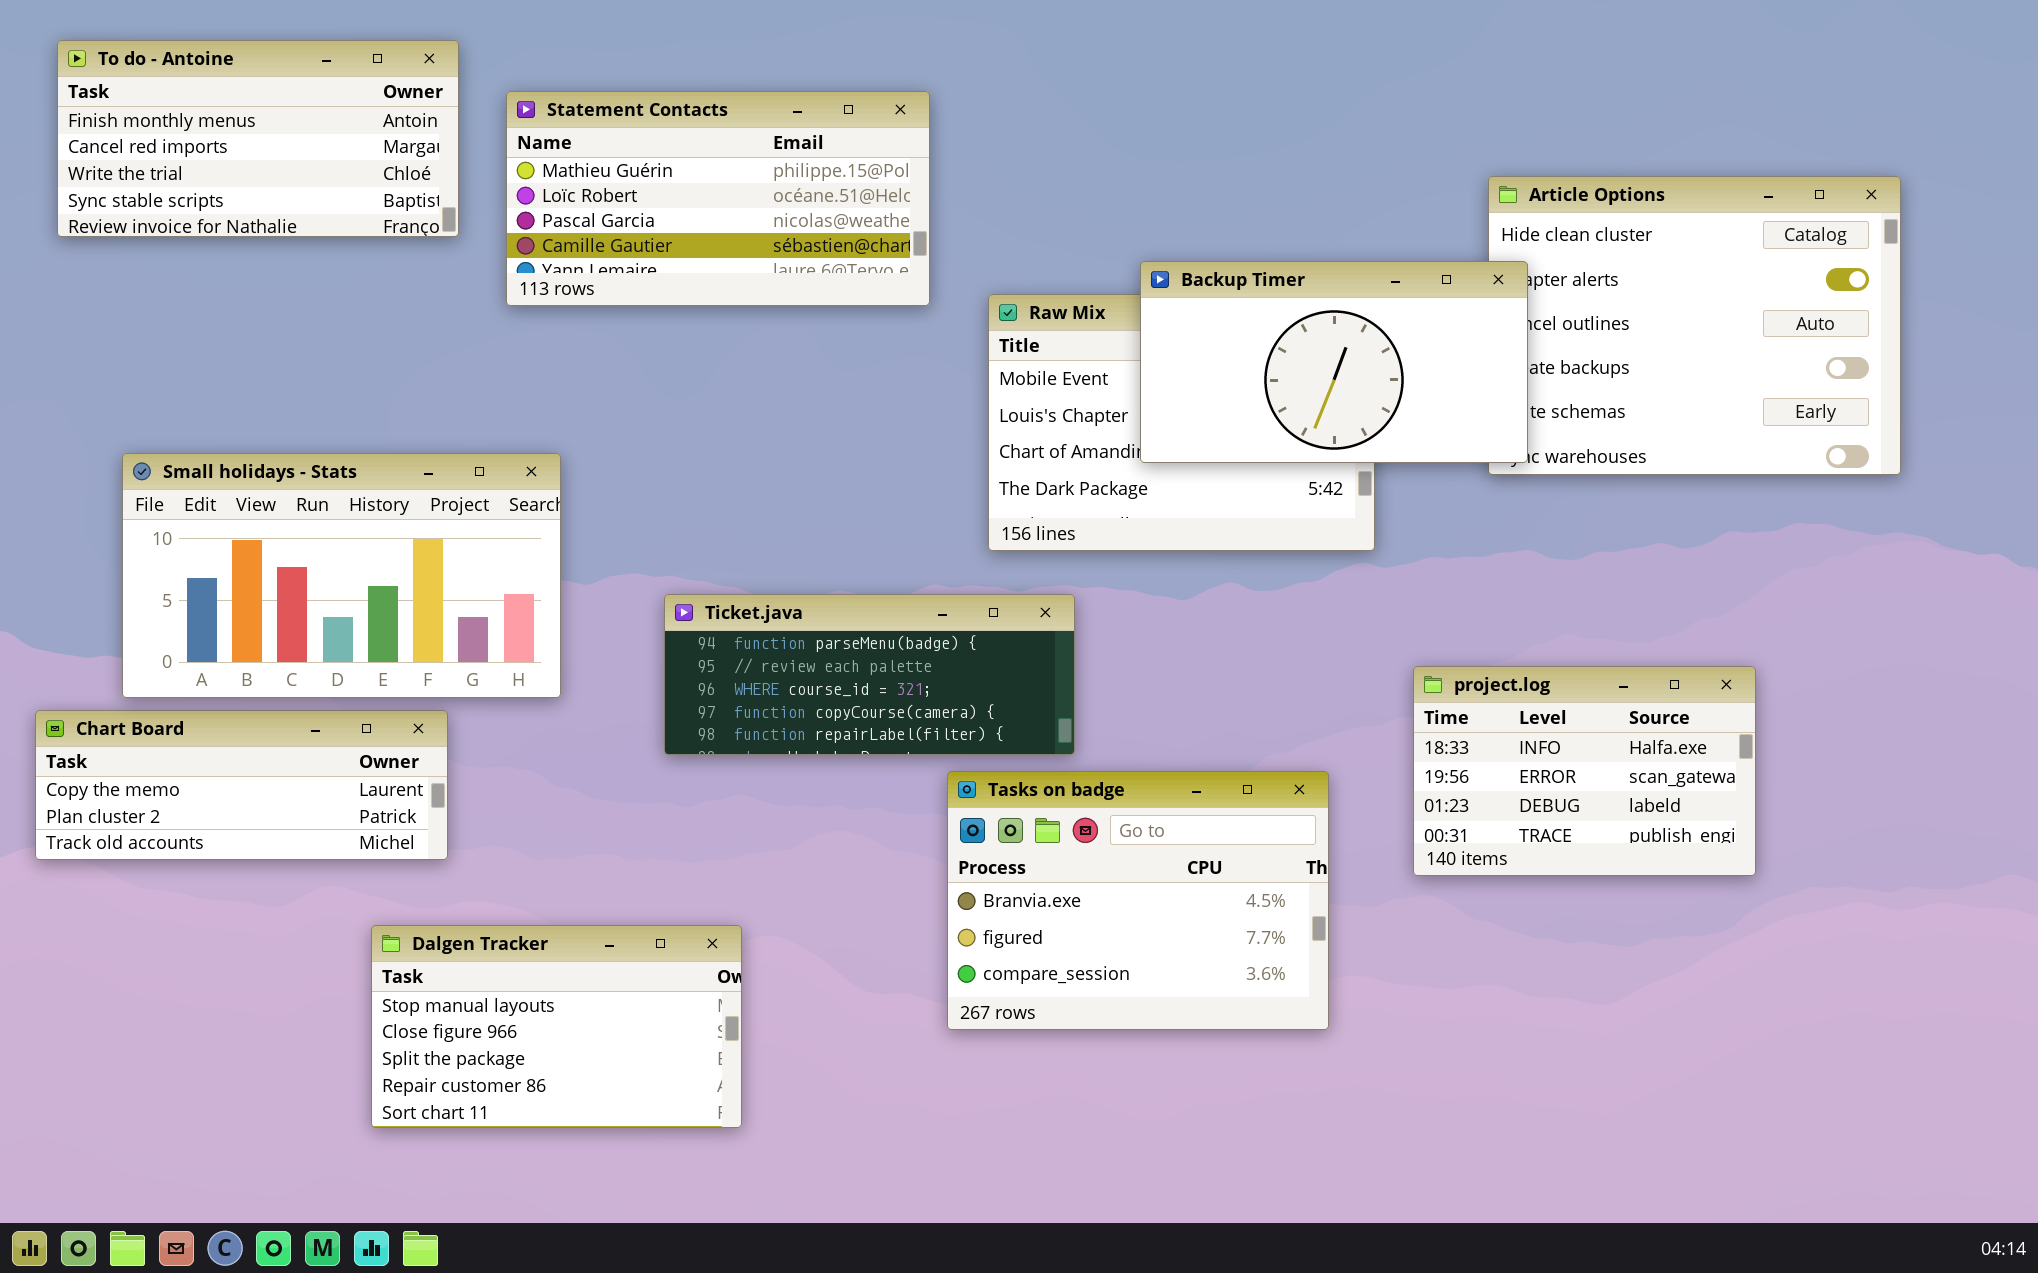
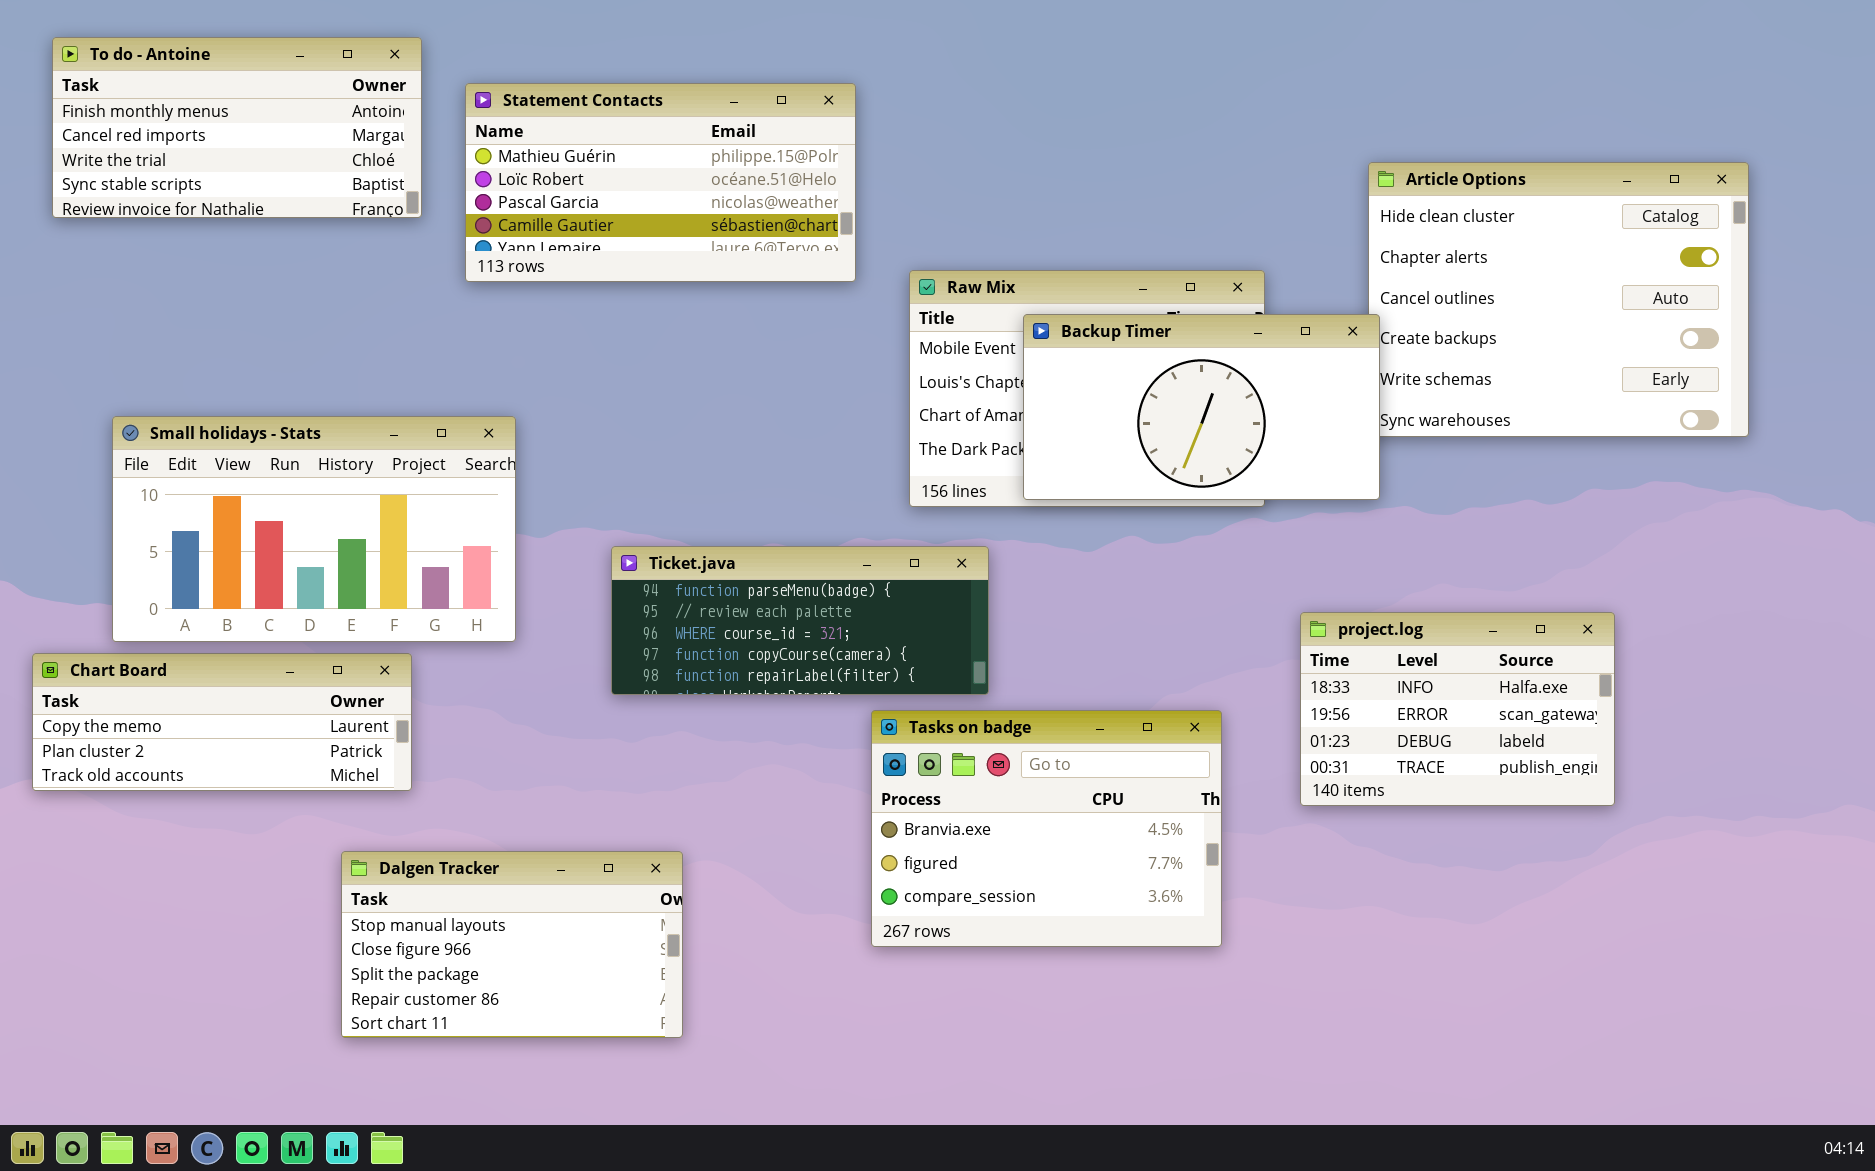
Backup Timer: [1140,261,1528,463] -> [1023,314,1380,500], moved

